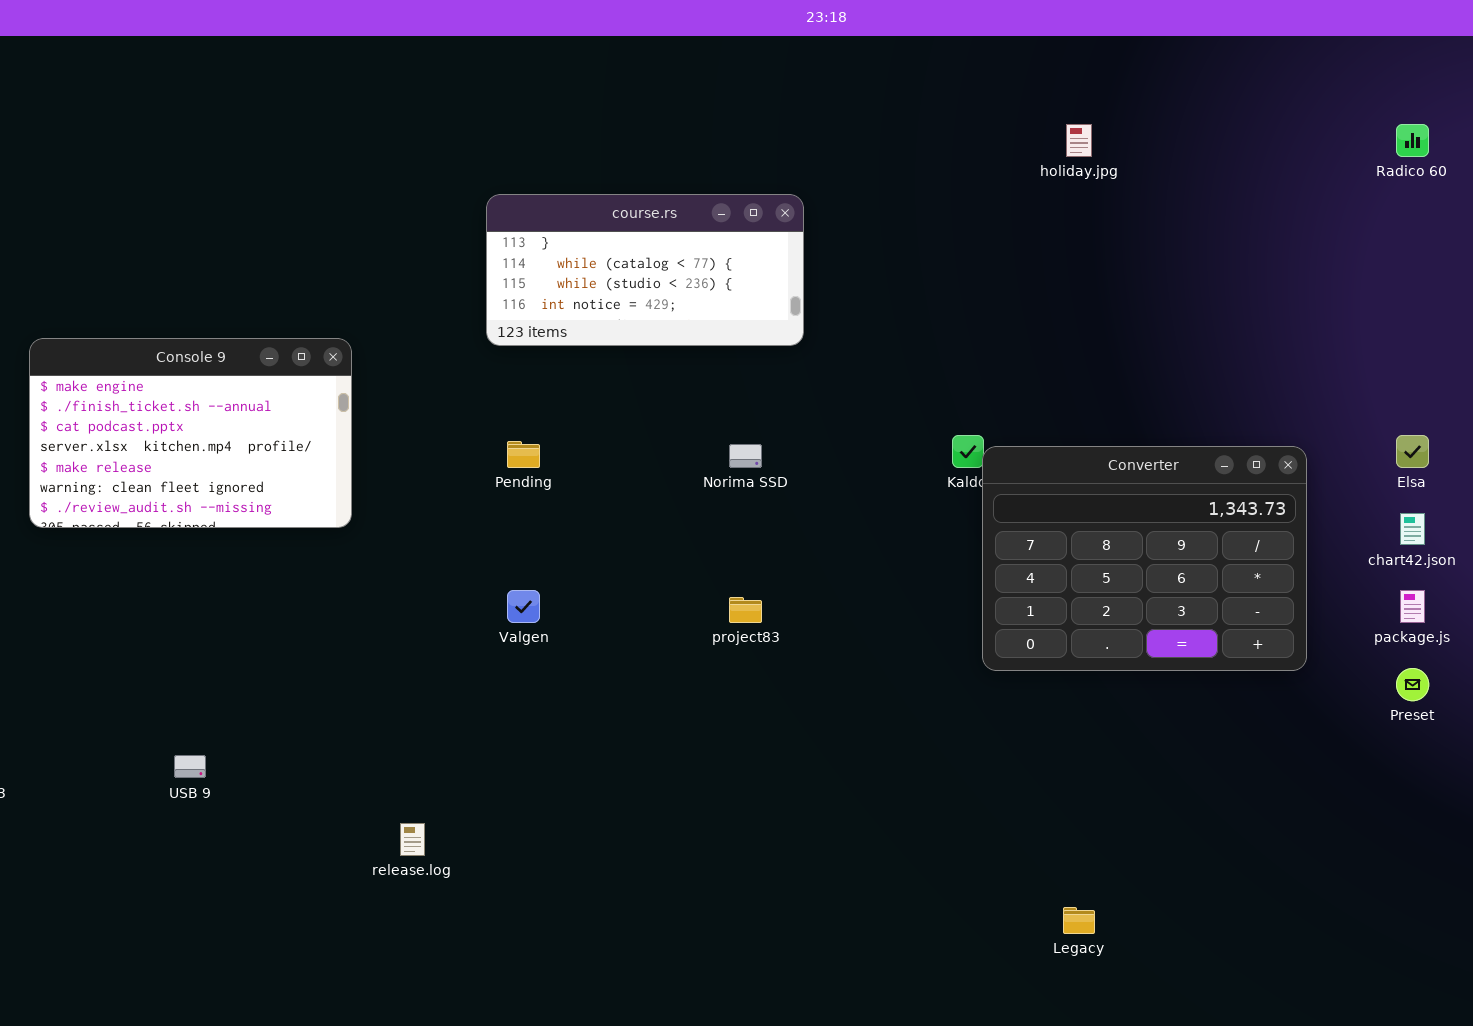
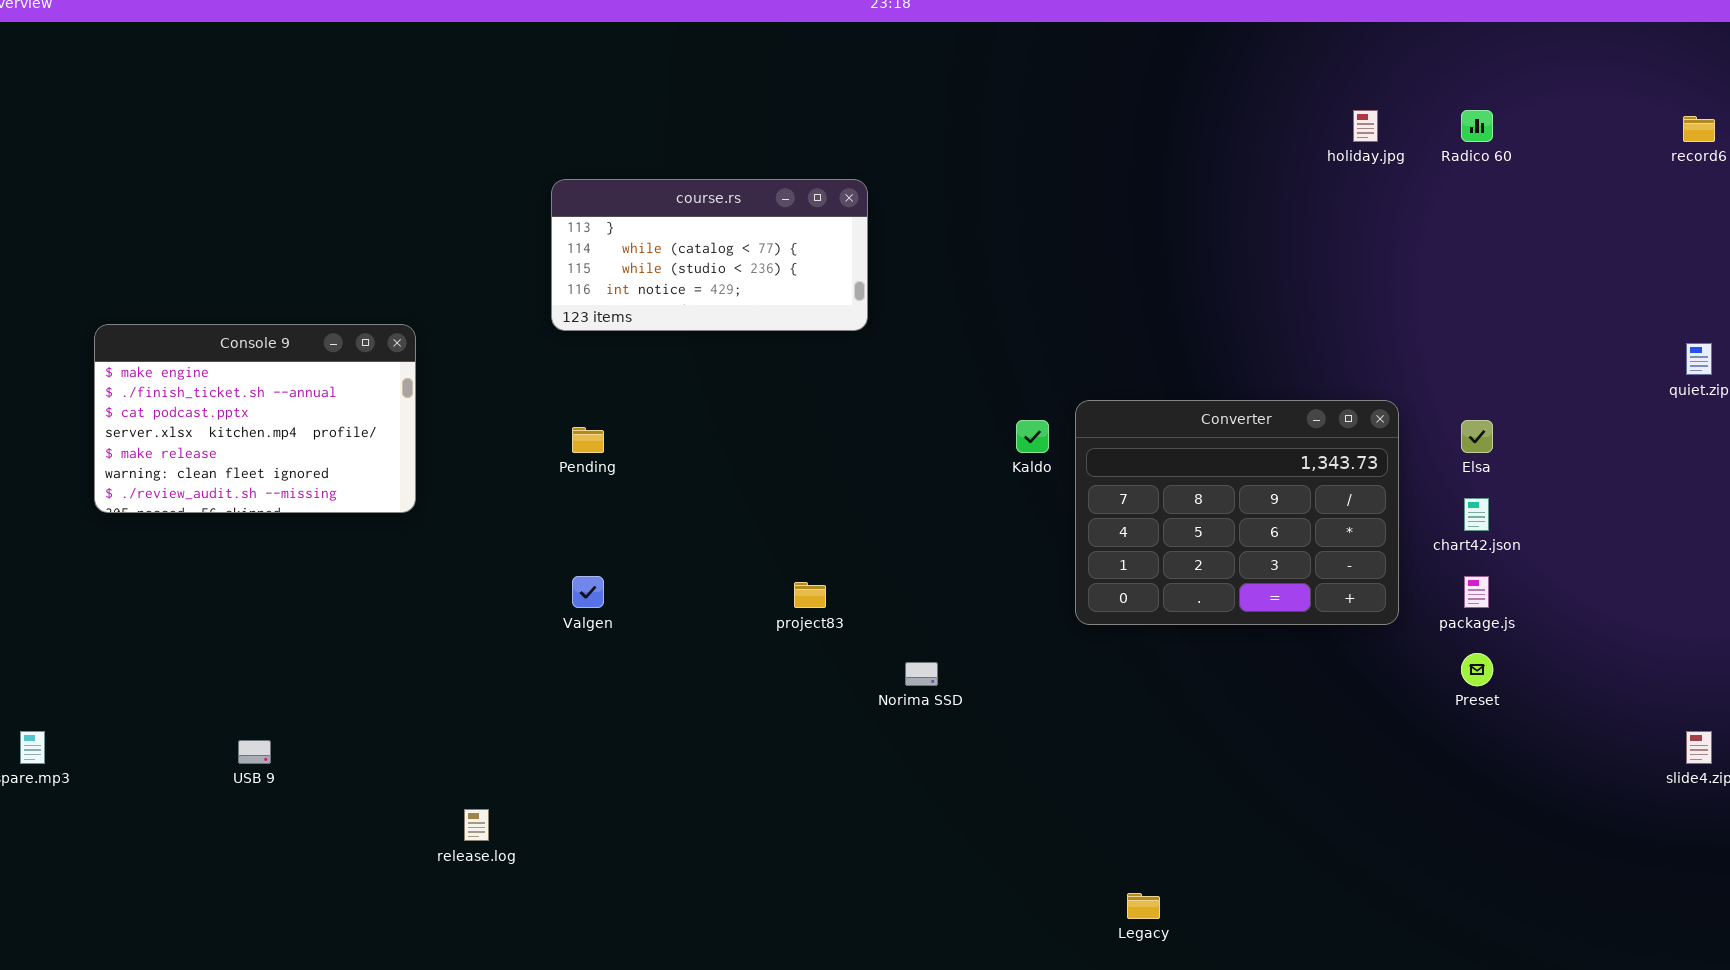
holiday.jpg: [1066,124,1092,157] -> [1353,110,1378,142], moved
Norima SSD: [729,444,762,468] -> [905,662,938,686], moved
Converter: [982,446,1307,671] -> [1075,400,1399,625], moved

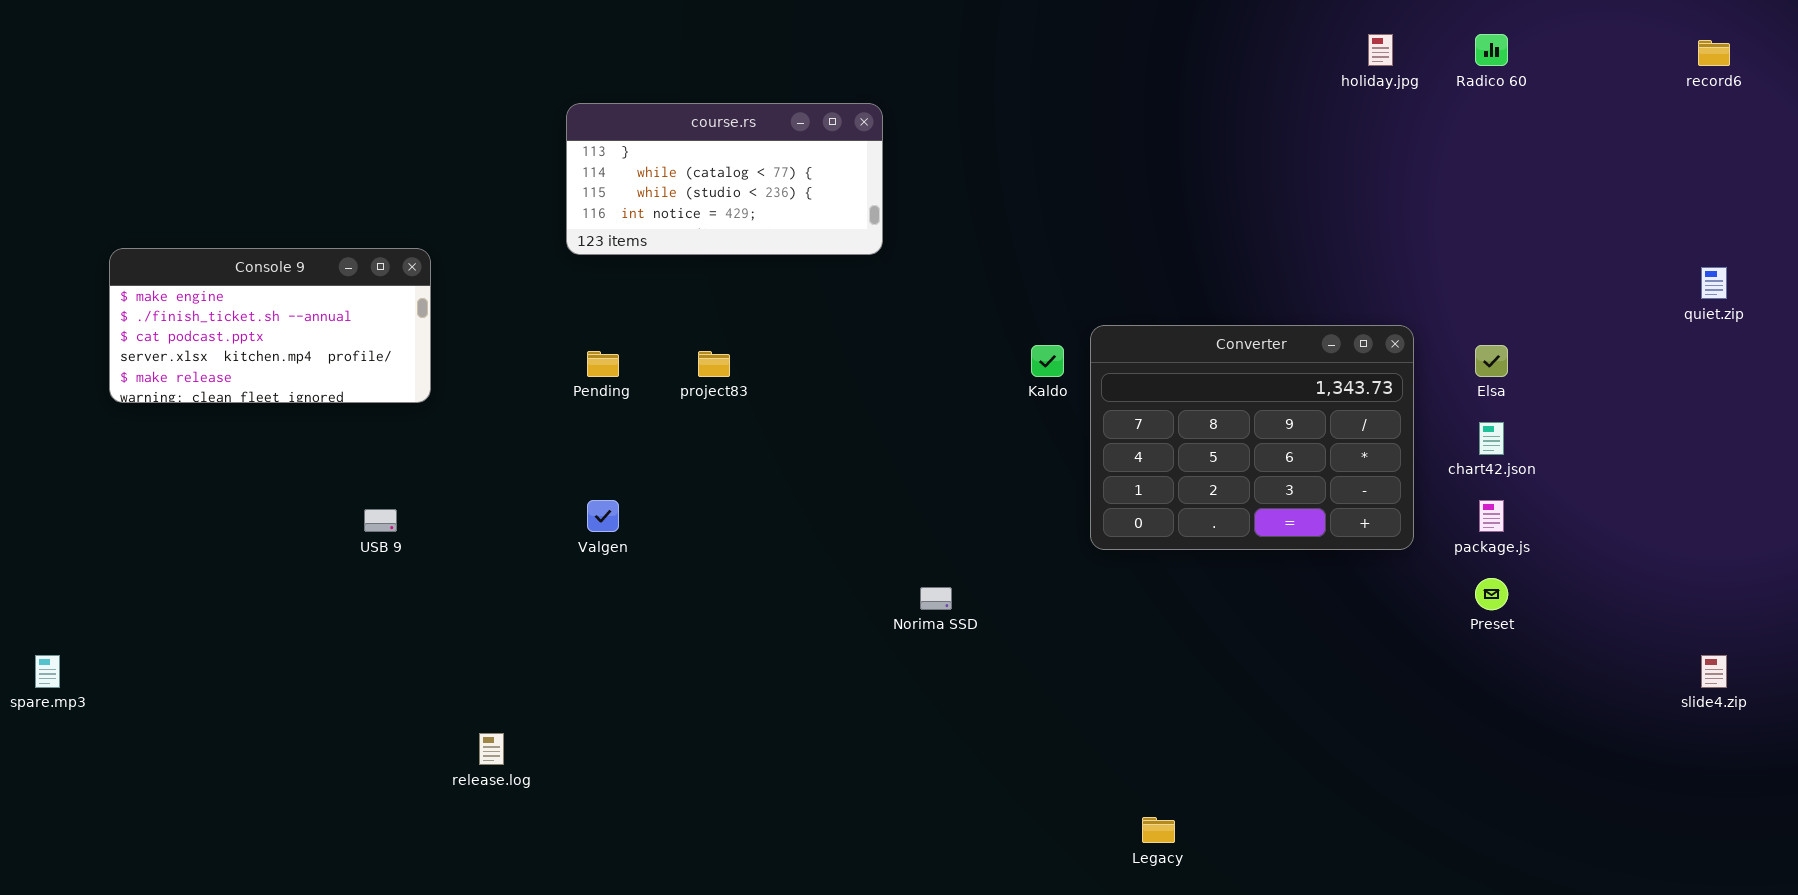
Console 9: [94,324,416,513] -> [109,248,431,403], resized
project83: [794,582,826,608] -> [698,351,730,377], moved
USB 9: [238,740,271,764] -> [364,509,397,532], moved

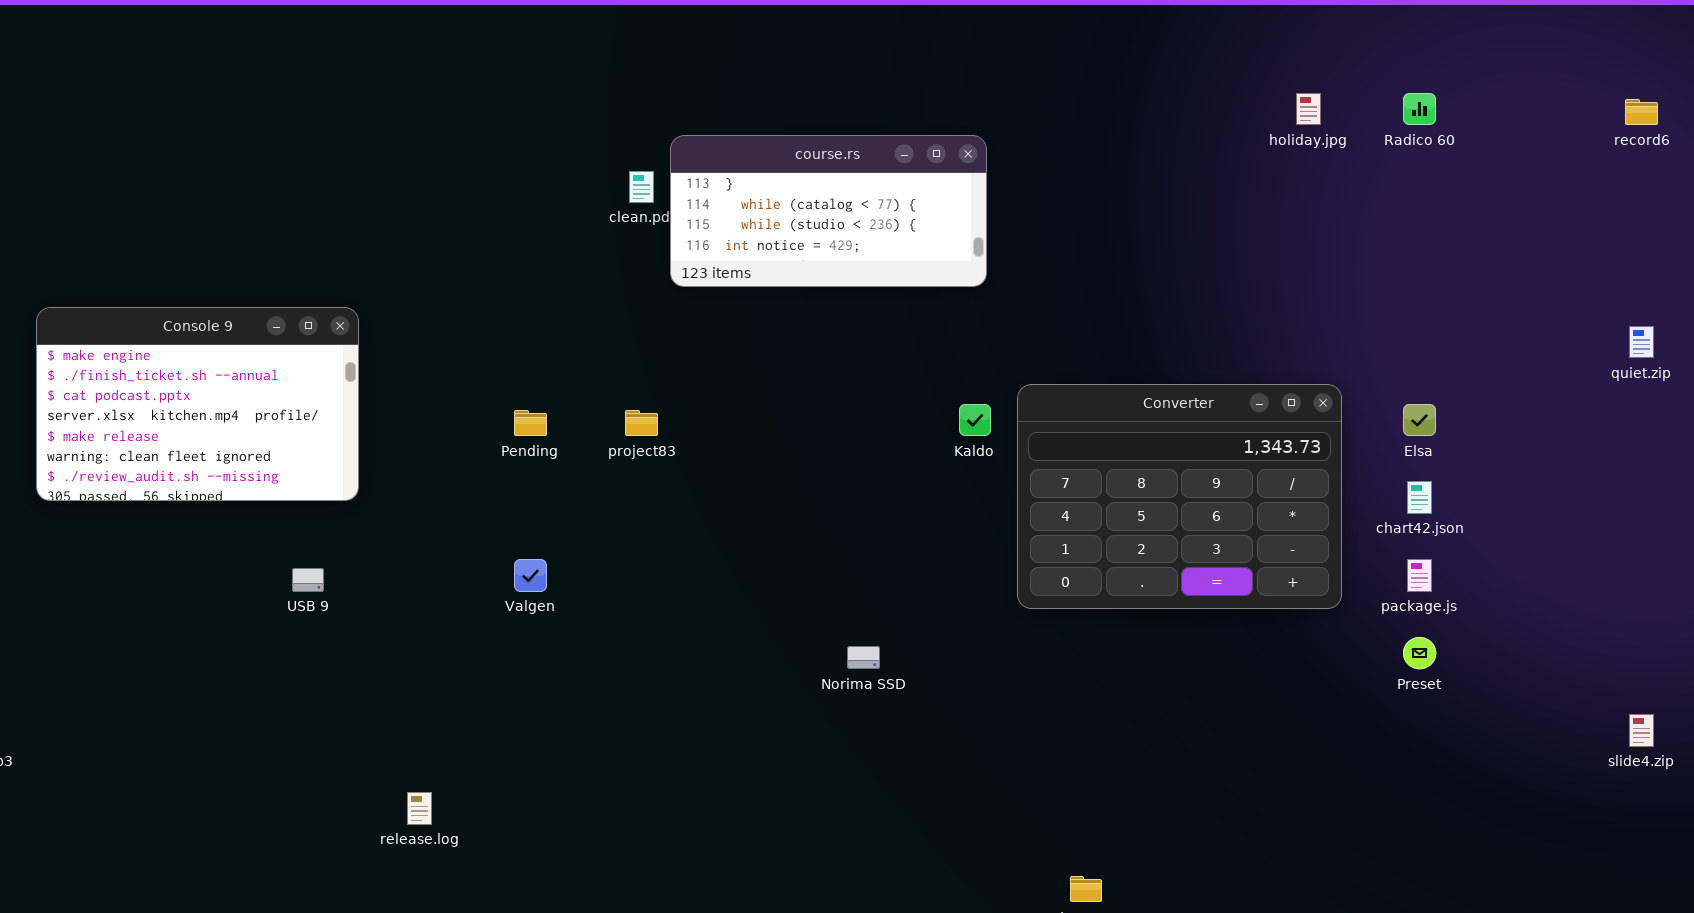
course.rs: [566,103,883,255] -> [670,135,987,287], moved
Console 9: [109,248,431,403] -> [36,307,359,501], resized

